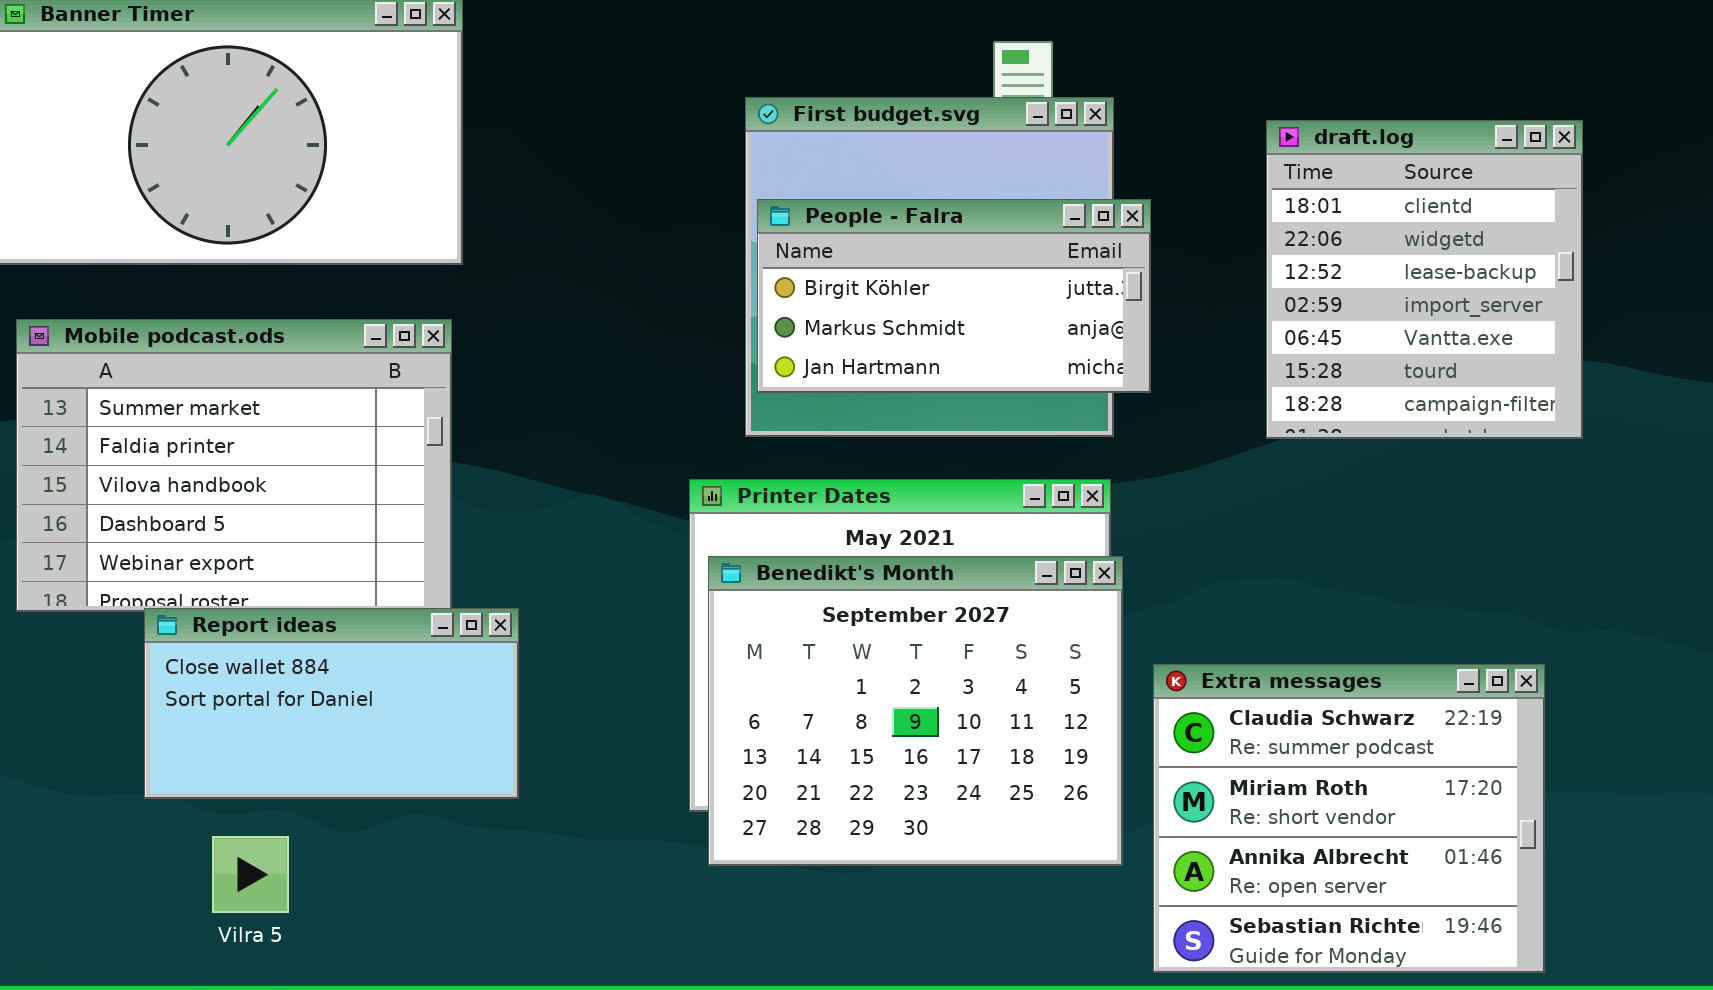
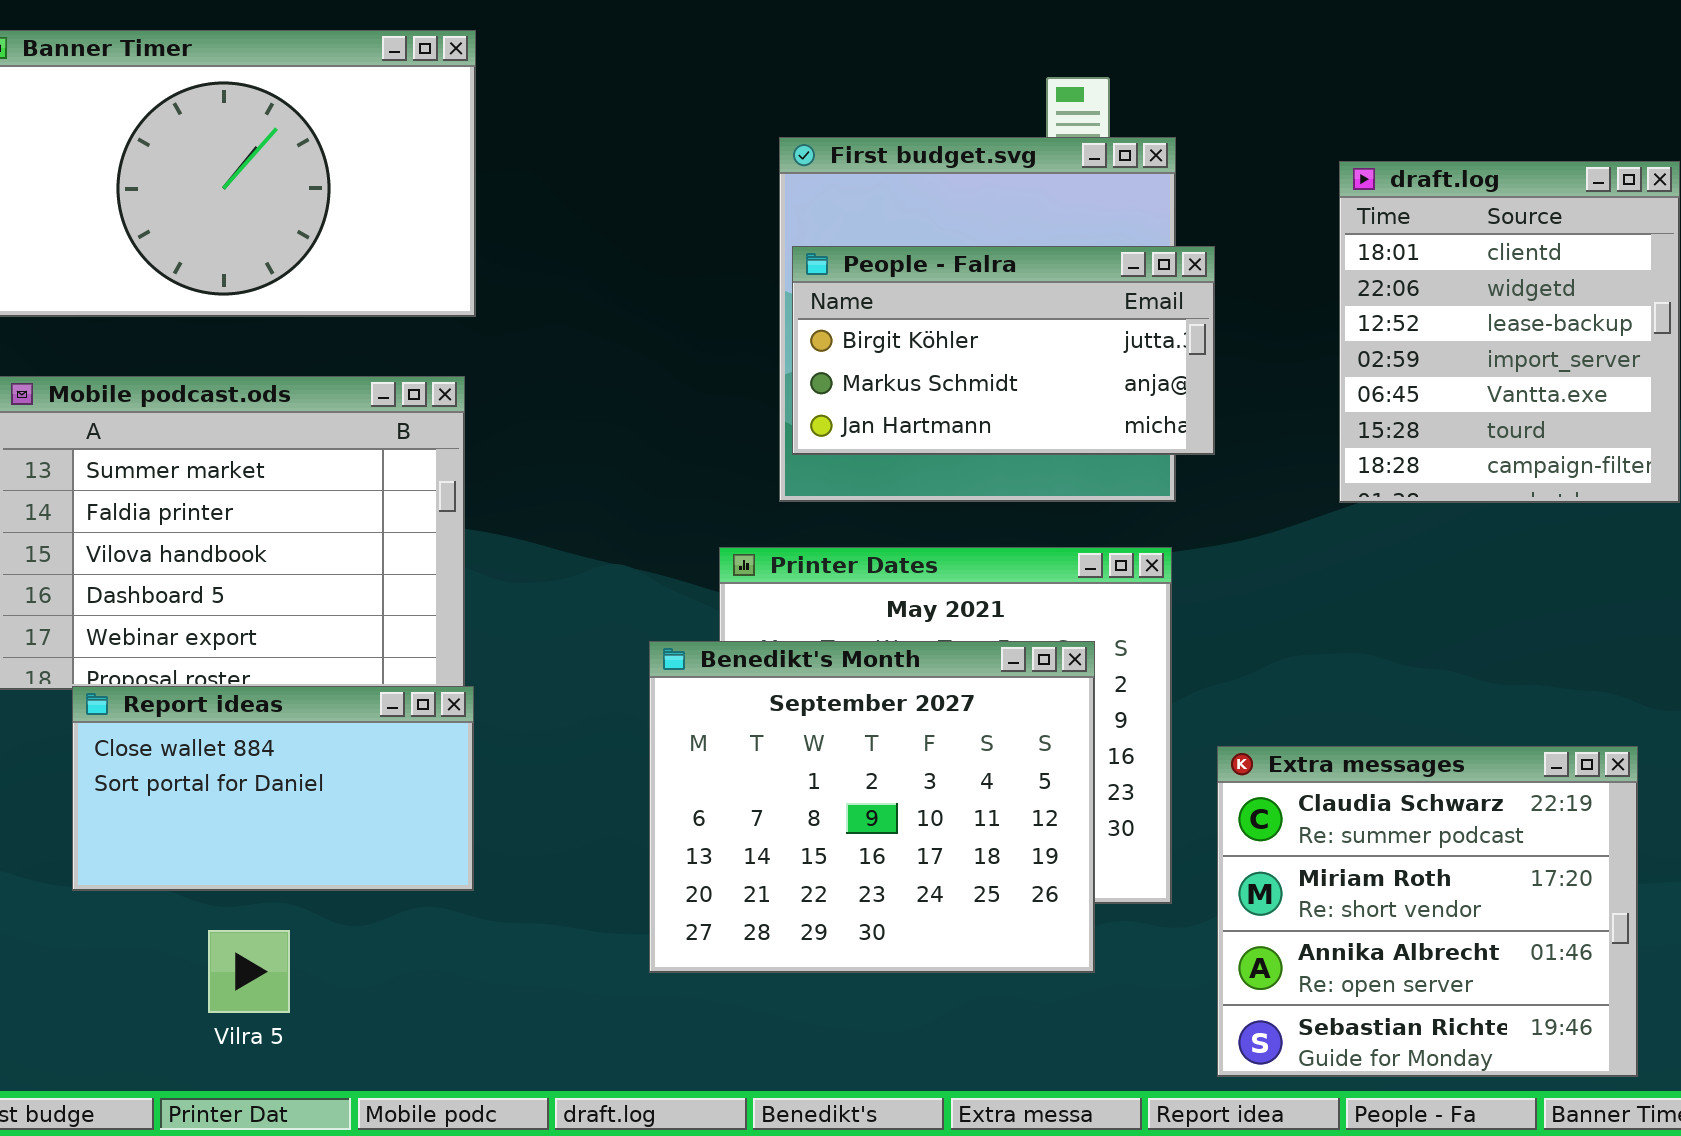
Benedikt's Month: [708,556,1123,866] -> [649,641,1095,973], moved
Report ideas: [144,608,519,799] -> [72,686,474,891], moved

